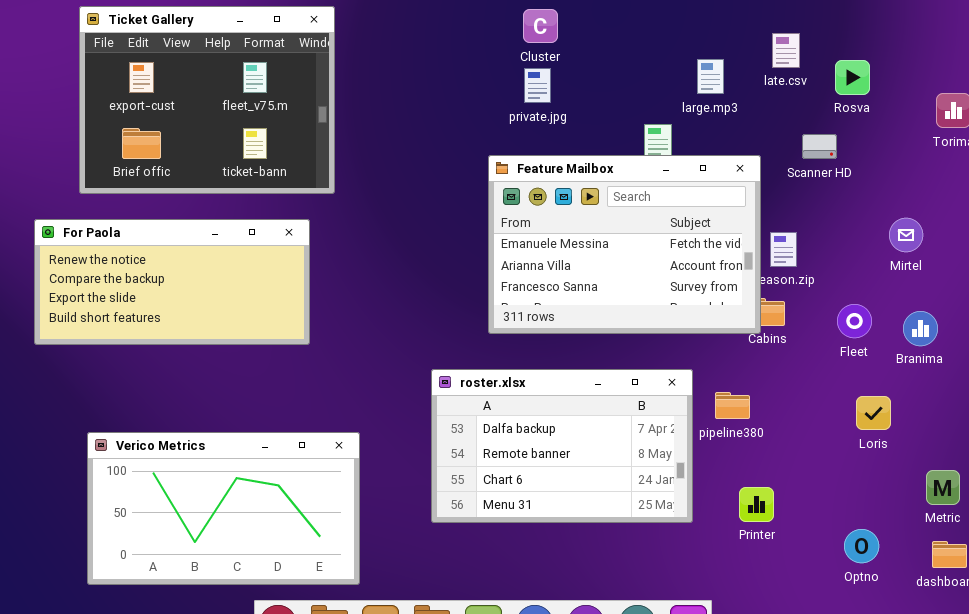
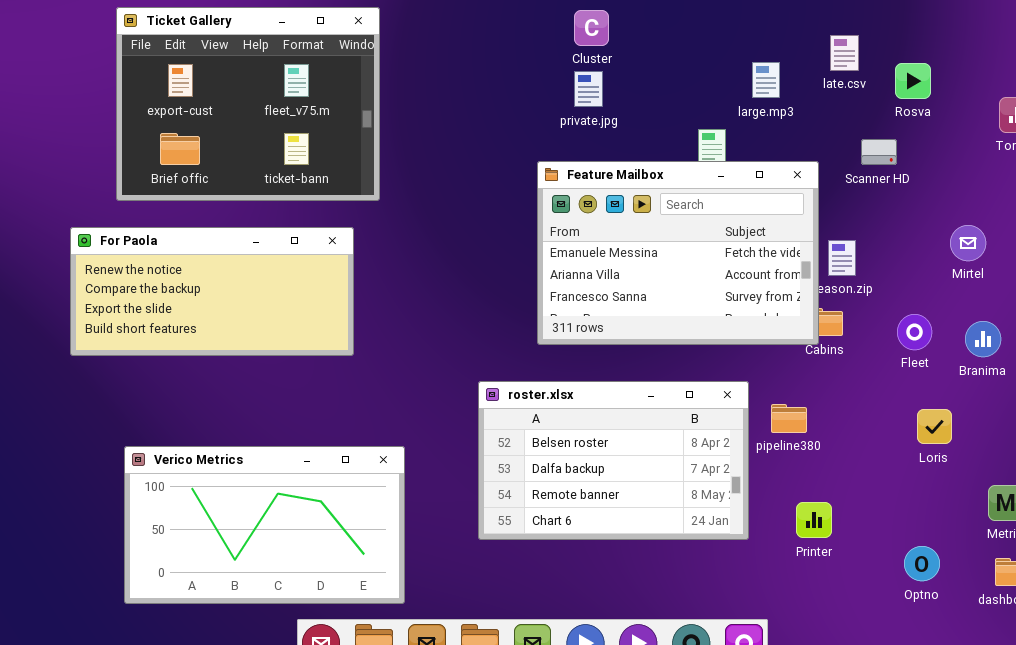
roster.xlsx: [431,369,693,523] -> [478,381,749,540], scrolled up 1 row

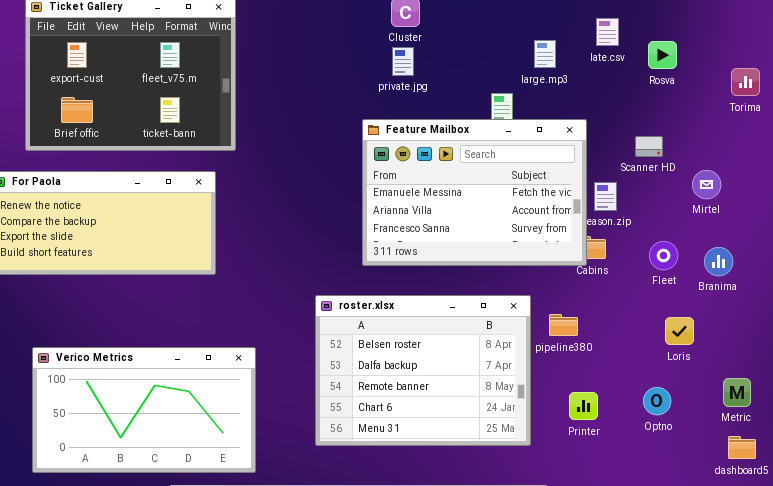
Scanner HD: [861,139,897,165] -> [635,136,663,157], moved
roster.xlsx: [478,381,749,540] -> [315,295,531,446], resized
Optno: [904,546,940,581] -> [643,387,671,415], moved

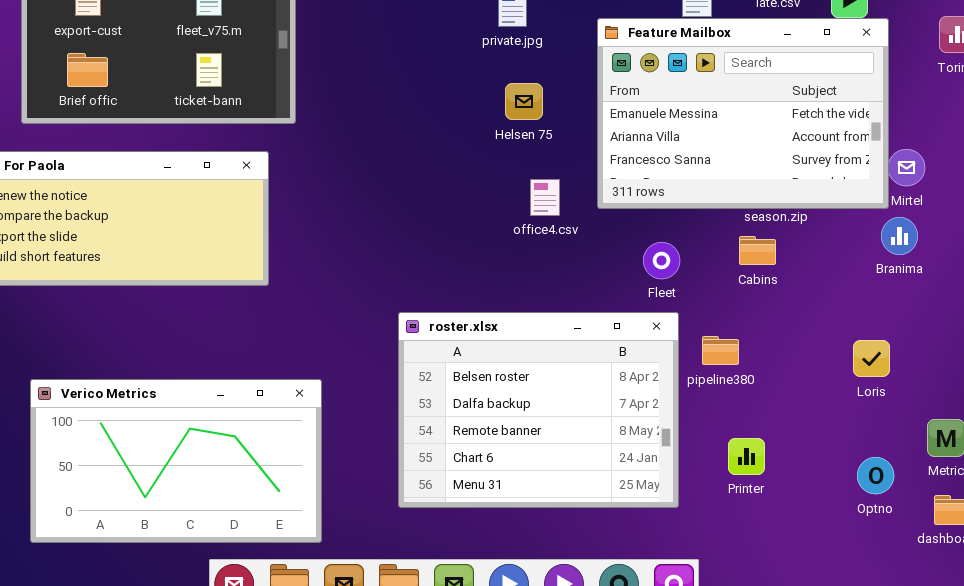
Feature Mailbox: [362,119,587,266] -> [597,18,889,209], moved
Fleet: [649,241,678,270] -> [643,242,680,279], moved
Branima: [704,247,733,276] -> [881,217,918,255], moved
Optno: [643,387,671,415] -> [857,457,894,494], moved

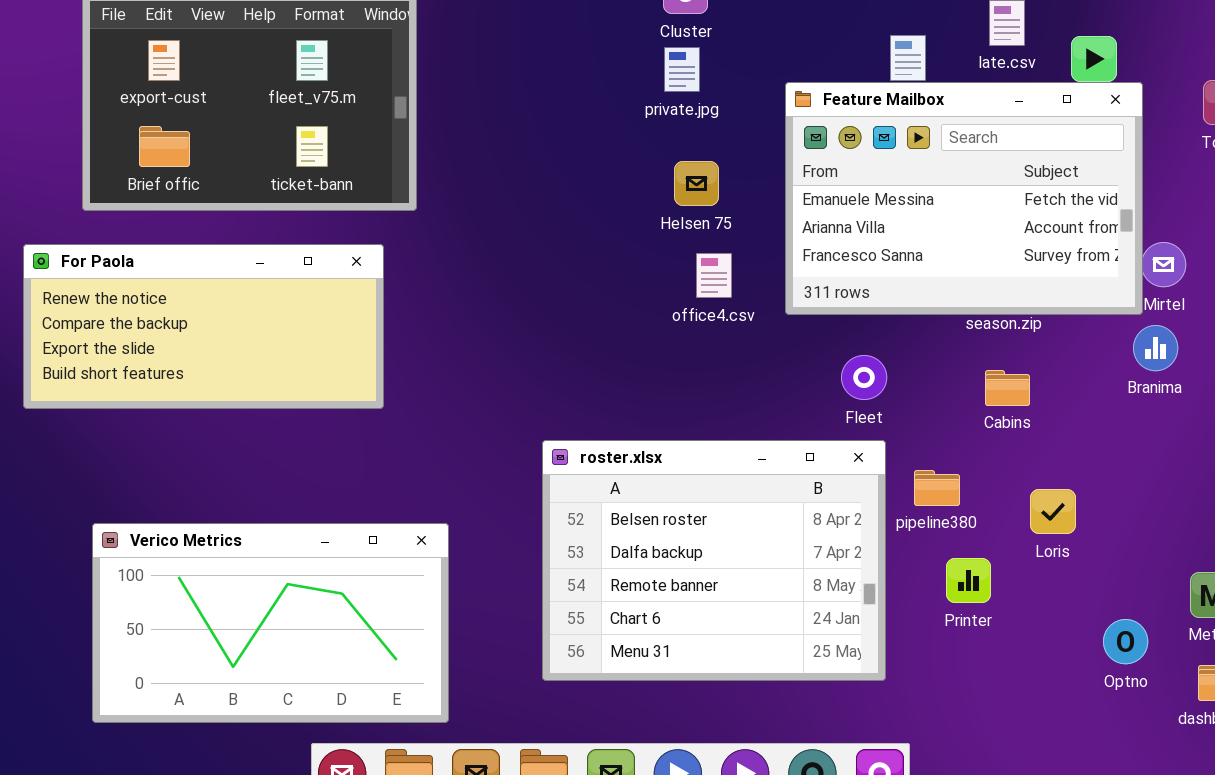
office4.csv: [530,179,560,216] -> [696,253,732,298], moved
Cabins: [739,236,776,265] -> [985,370,1030,406], moved
Loris: [853,340,890,377] -> [1030,489,1076,534], moved
Printer: [728,438,765,475] -> [946,558,991,603], moved

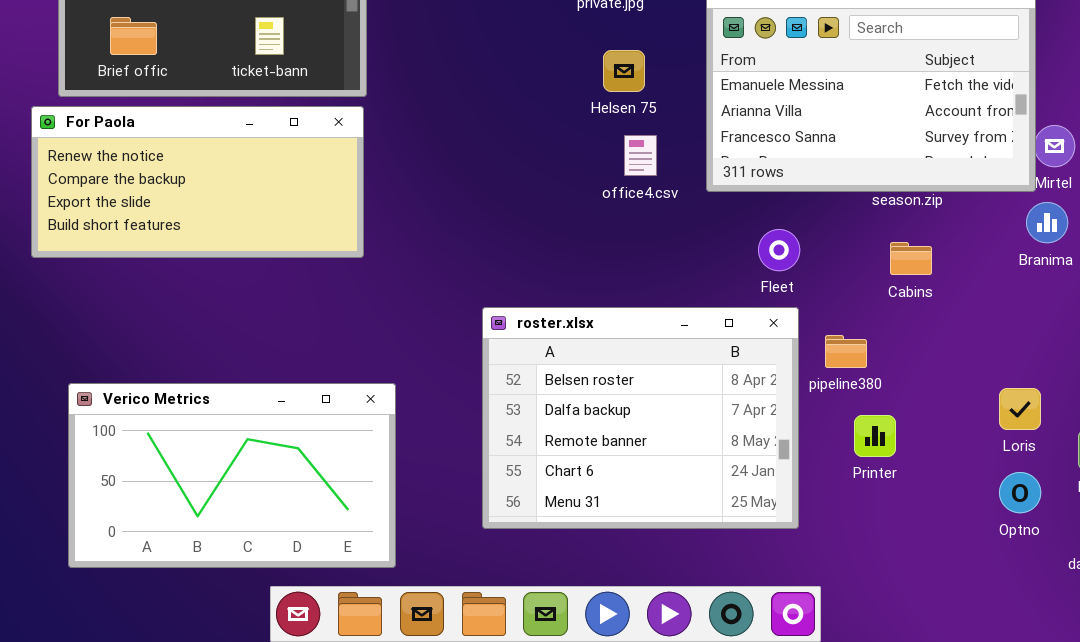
For Paola: [23,244,384,409] -> [31,106,364,258], moved
Loris: [1030,489,1076,534] -> [999,388,1041,430], moved

